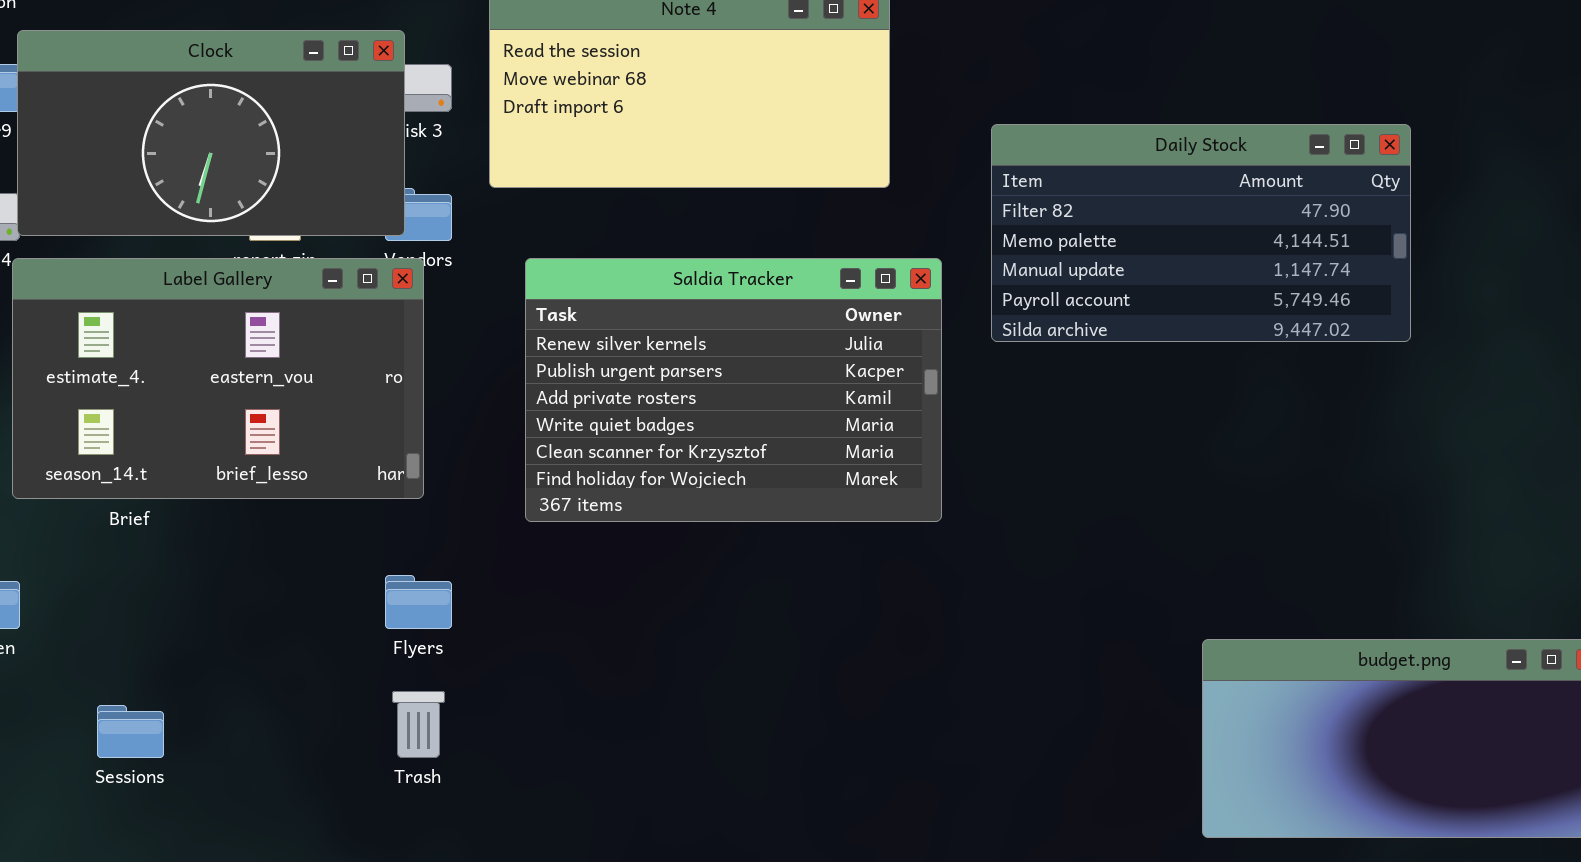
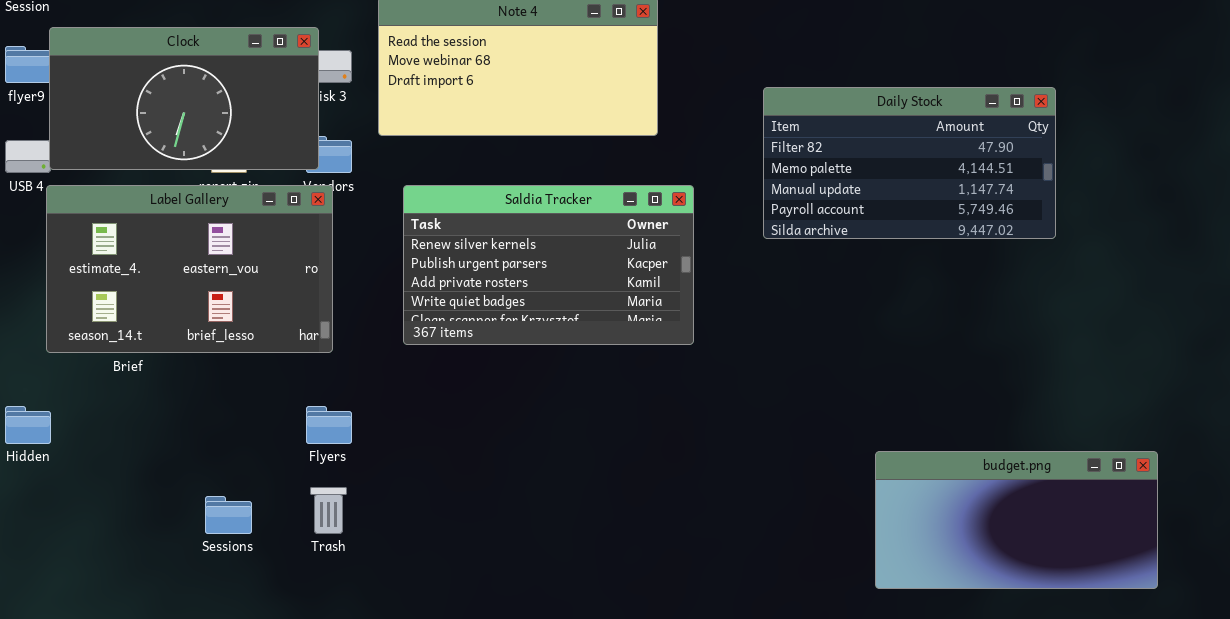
Daily Stock: [991,124,1411,342] -> [763,87,1056,239], moved
Saldia Tracker: [525,258,942,522] -> [403,185,694,345], resized
Sessions: [97,705,164,758] -> [205,496,252,534], moved

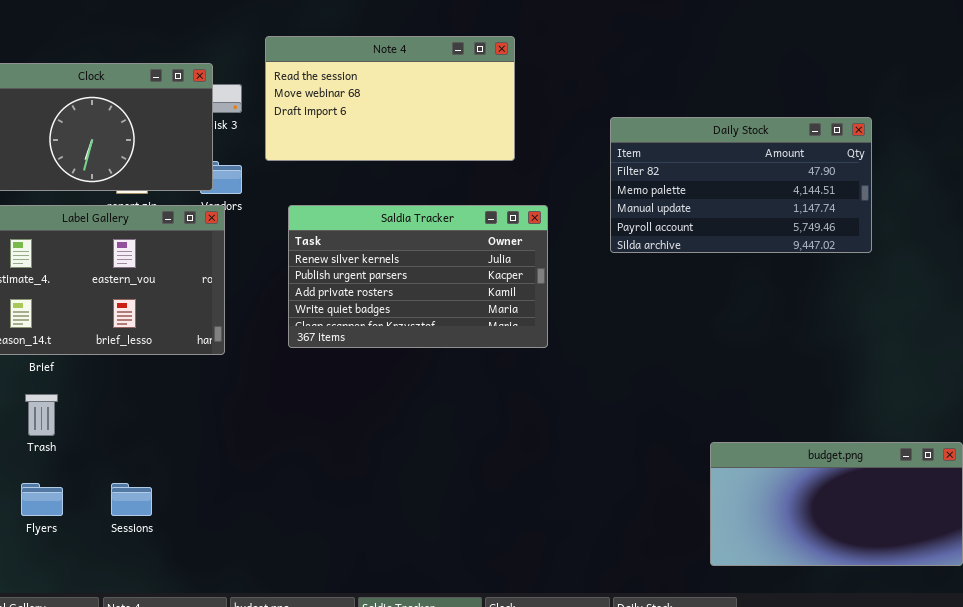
Flyers: [306,406,352,444] -> [21,483,63,516], moved
Trash: [310,487,347,534] -> [25,394,58,436], moved

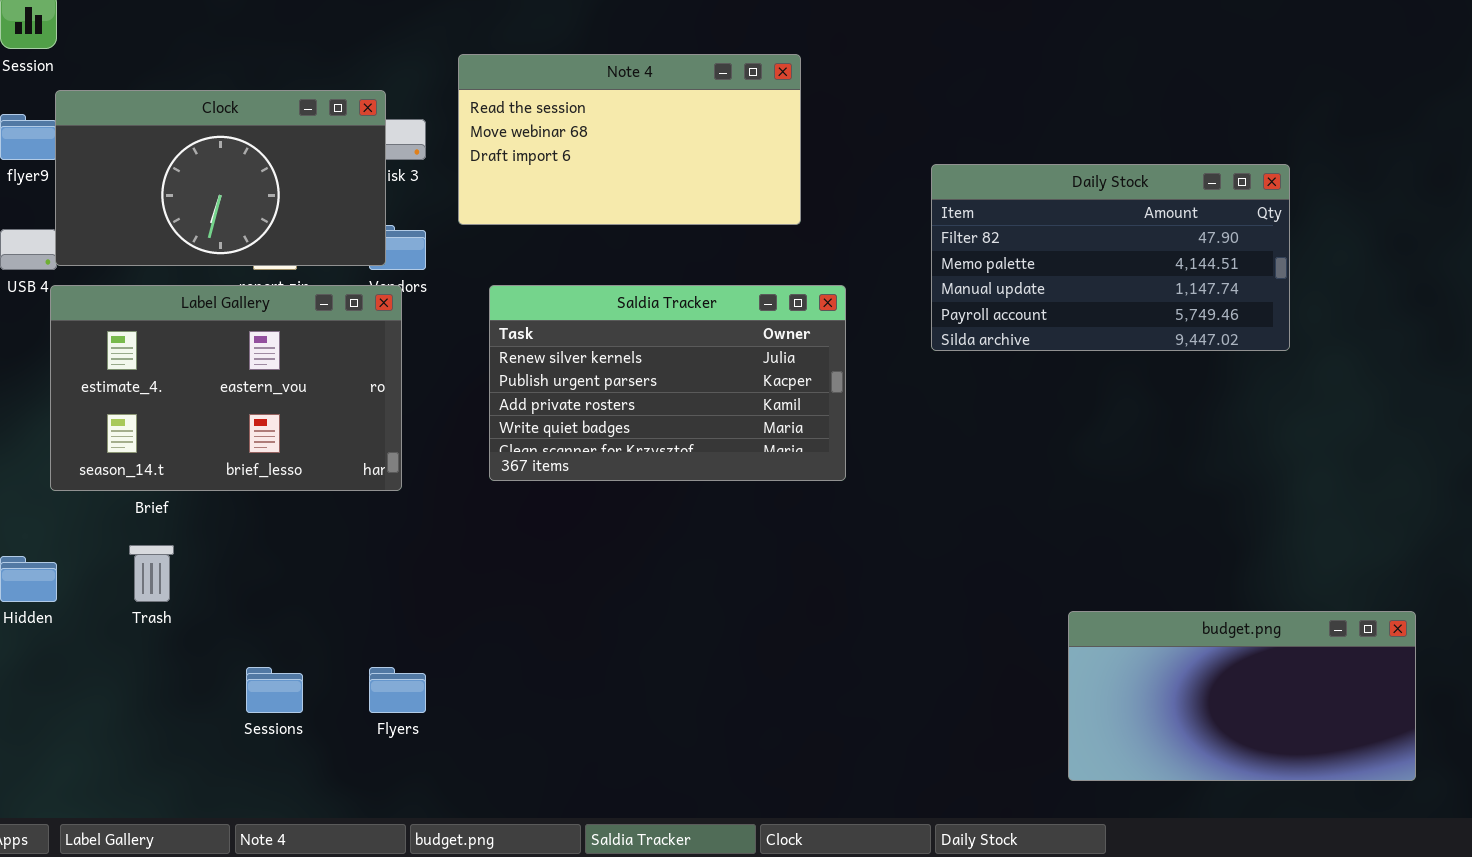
Flyers: [21,483,63,516] -> [369,667,426,713], moved

